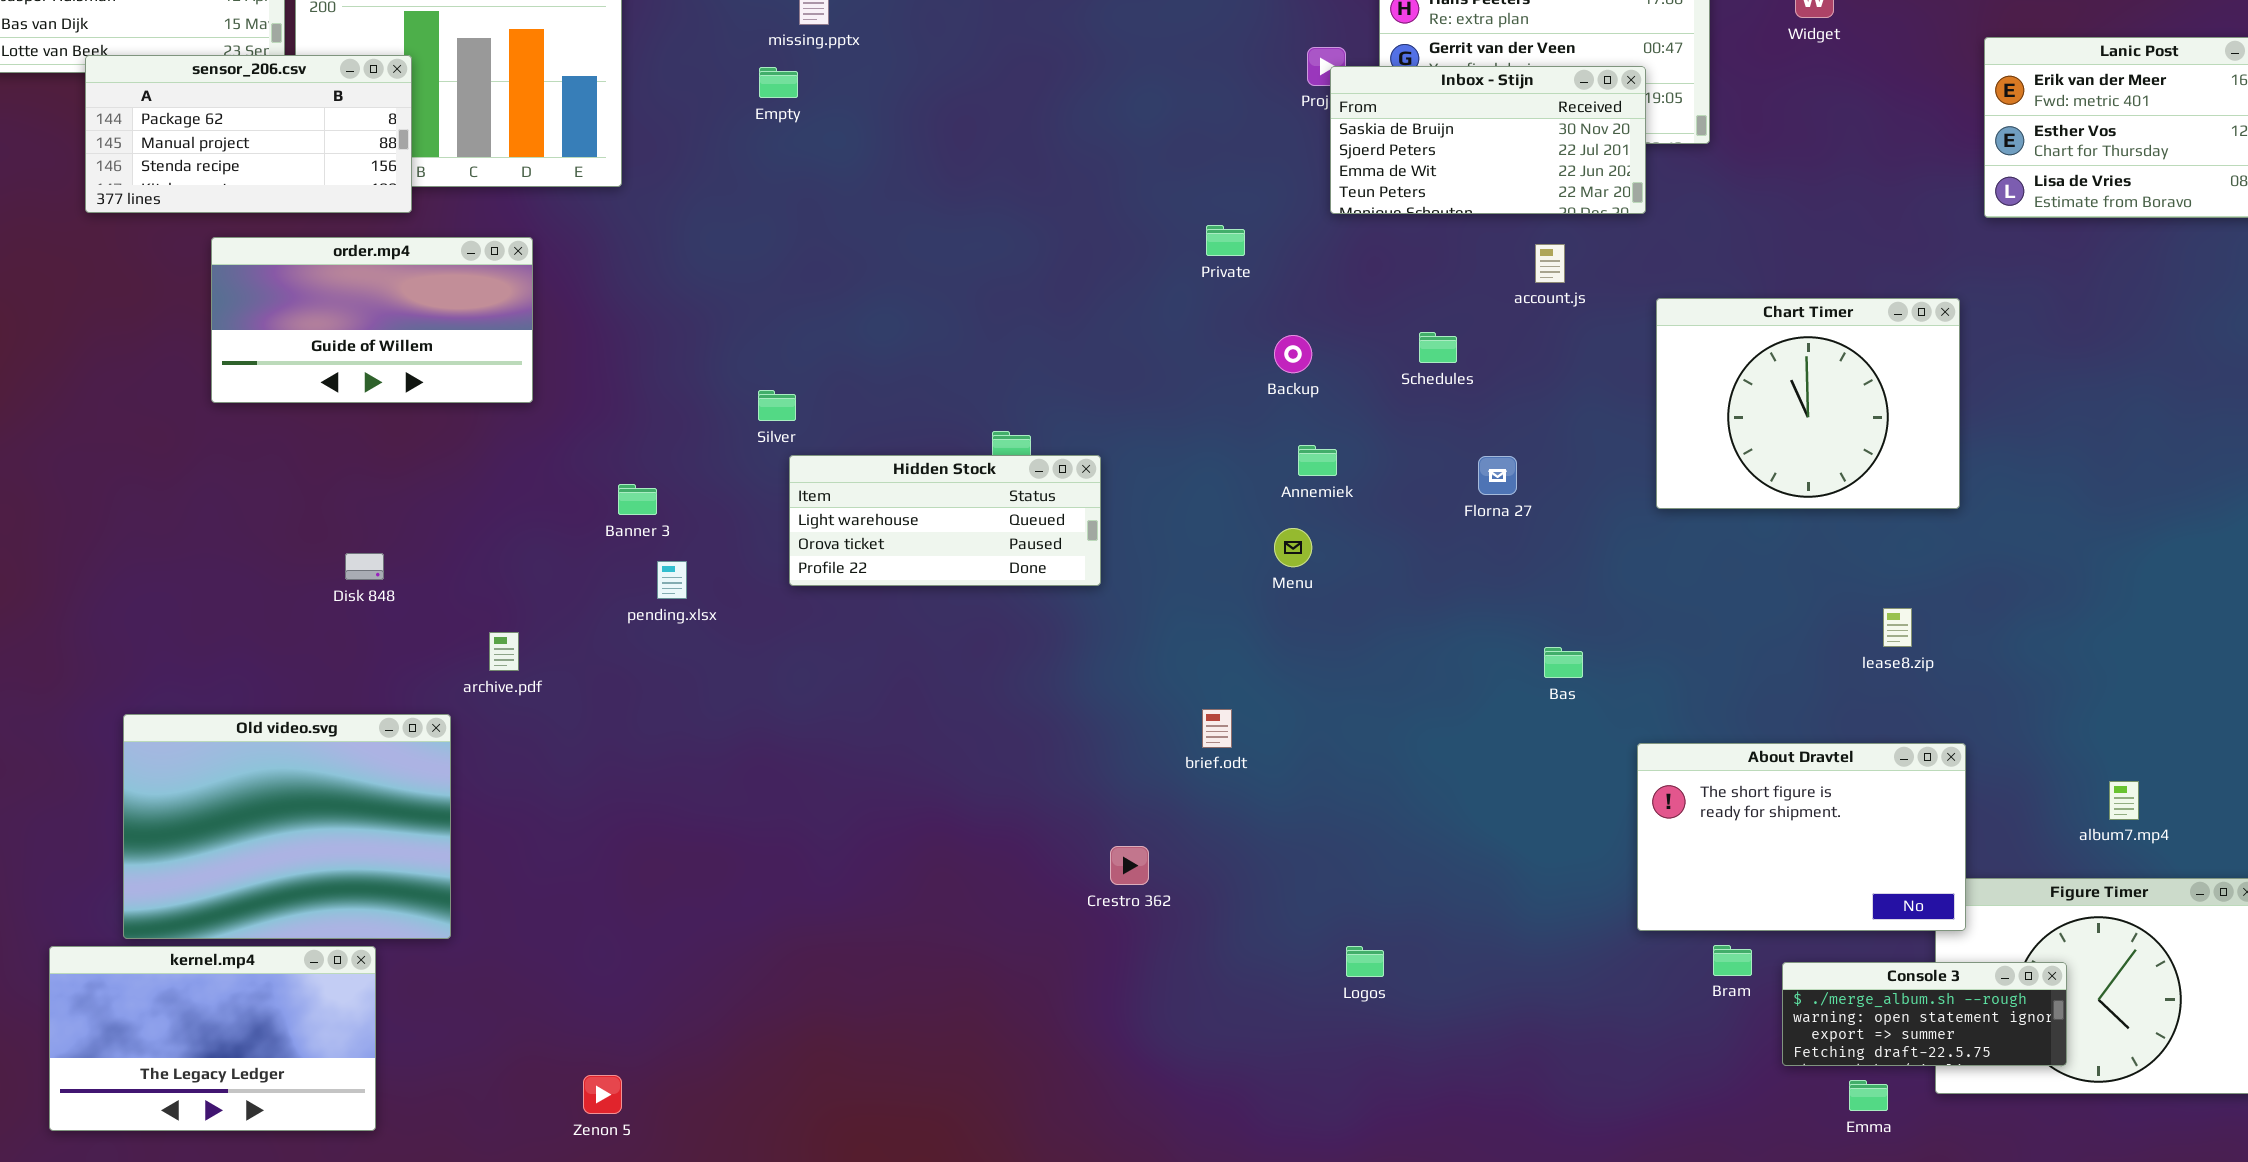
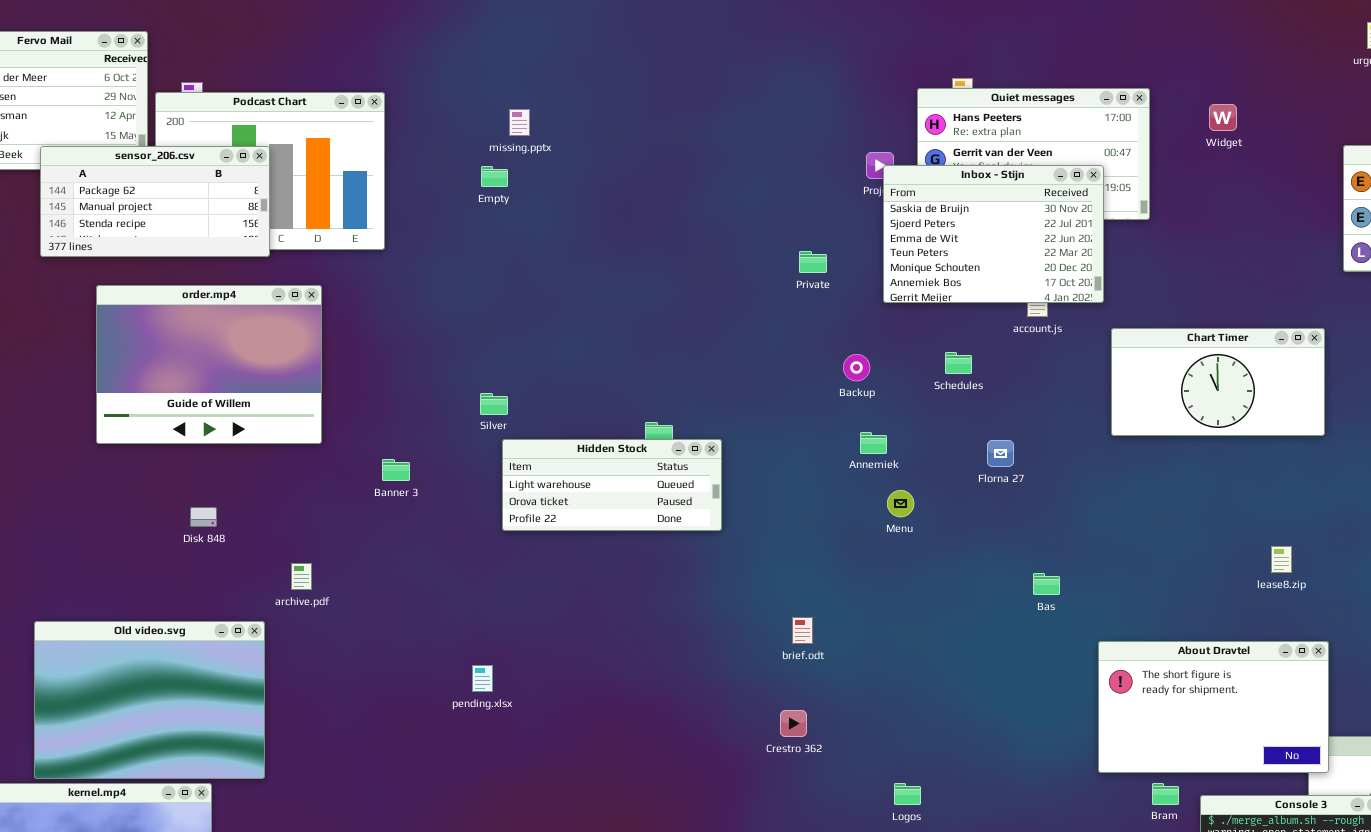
sensor_206.csv: [85,55,412,213] -> [40,146,270,257], moved
Inbox - Stijn: [1330,66,1646,214] -> [883,165,1104,303], resized
Private: [1206,225,1245,256] -> [799,251,827,273], moved
order.mp4: [211,237,533,403] -> [96,285,322,444], resized
Chart Timer: [1656,298,1960,509] -> [1111,328,1325,436], resized
Menu: [1274,528,1312,567] -> [887,490,914,517], moved
pending.xlsx: [657,561,687,599] -> [472,665,493,692], moved
Crestro 362: [1110,846,1149,885] -> [780,710,807,737], moved

